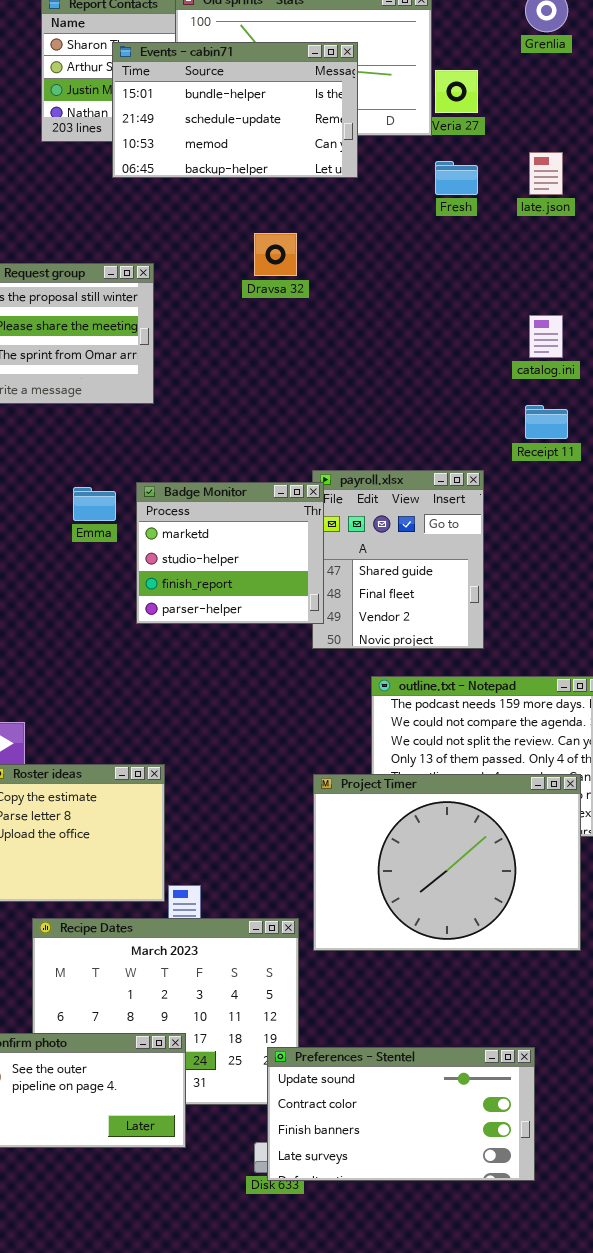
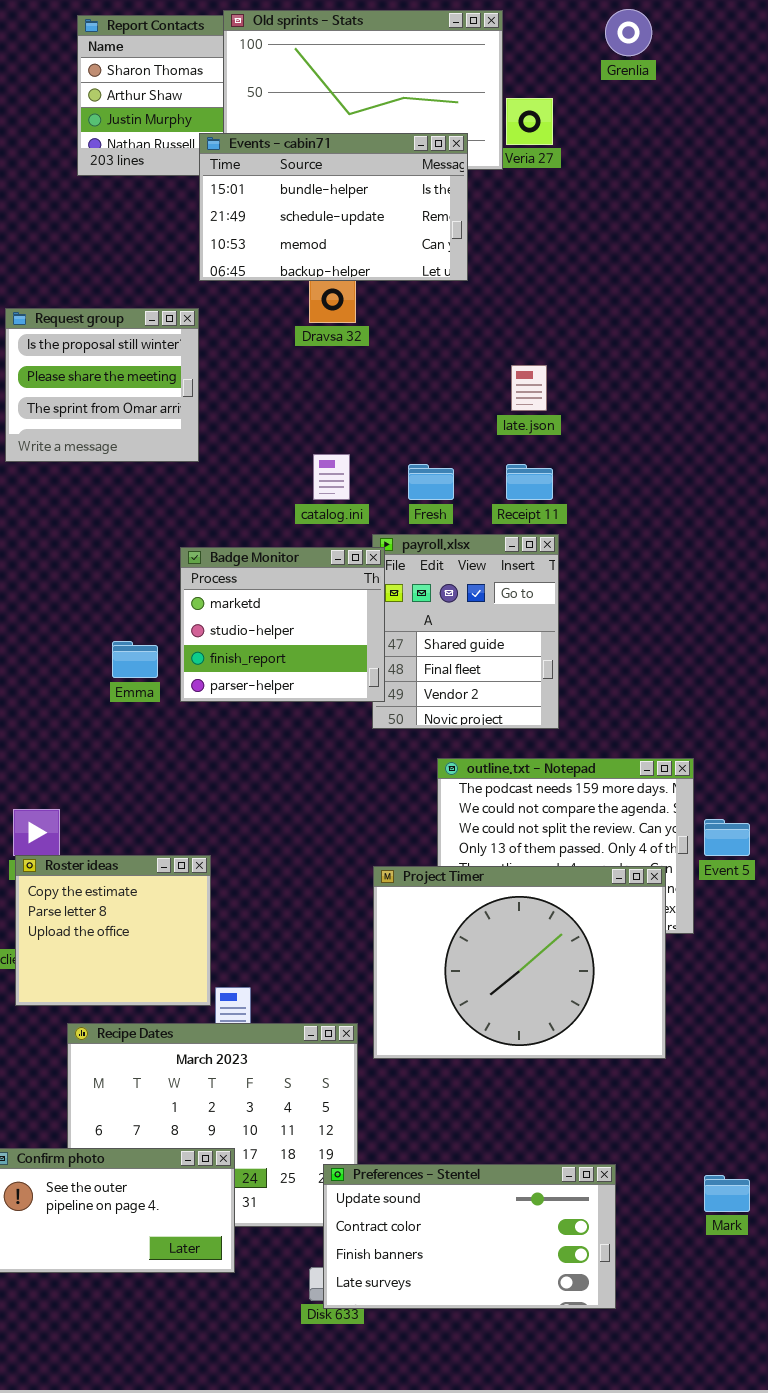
Events - cabin71: [112,42,358,178] -> [199,133,468,281], moved
late.json: [529,152,563,195] -> [511,365,547,411], moved
Fresh: [435,161,478,195] -> [408,464,454,500], moved
catalog.ini: [529,315,563,358] -> [313,454,350,500], moved
Receipt 11: [525,405,568,439] -> [506,464,553,500], moved
Emma: [73,487,116,521] -> [112,641,158,678], moved

